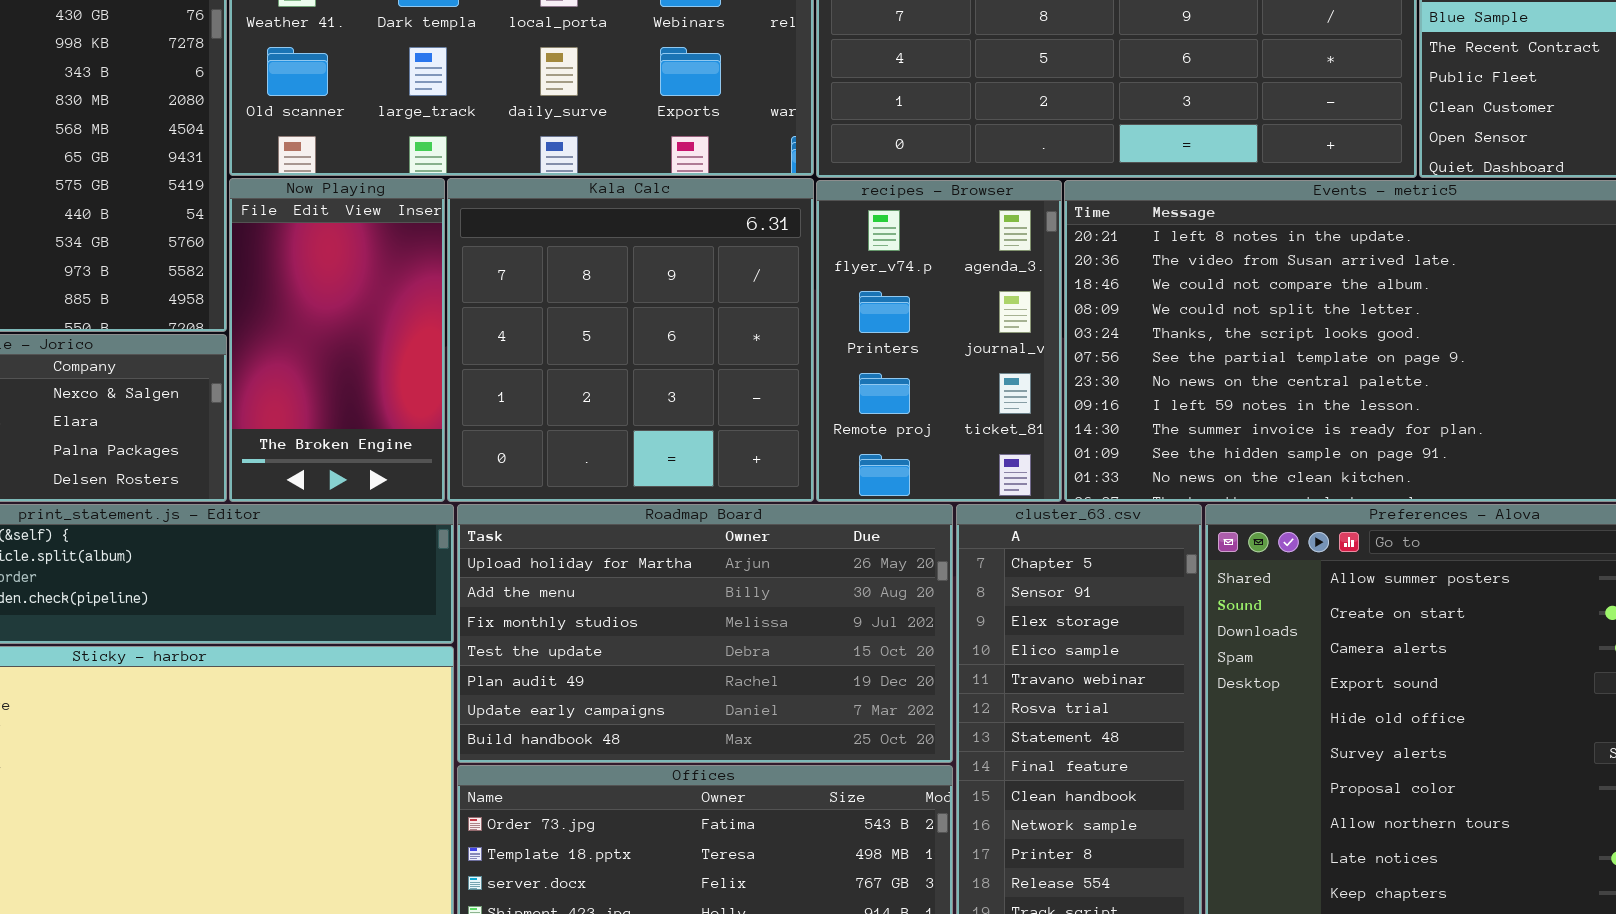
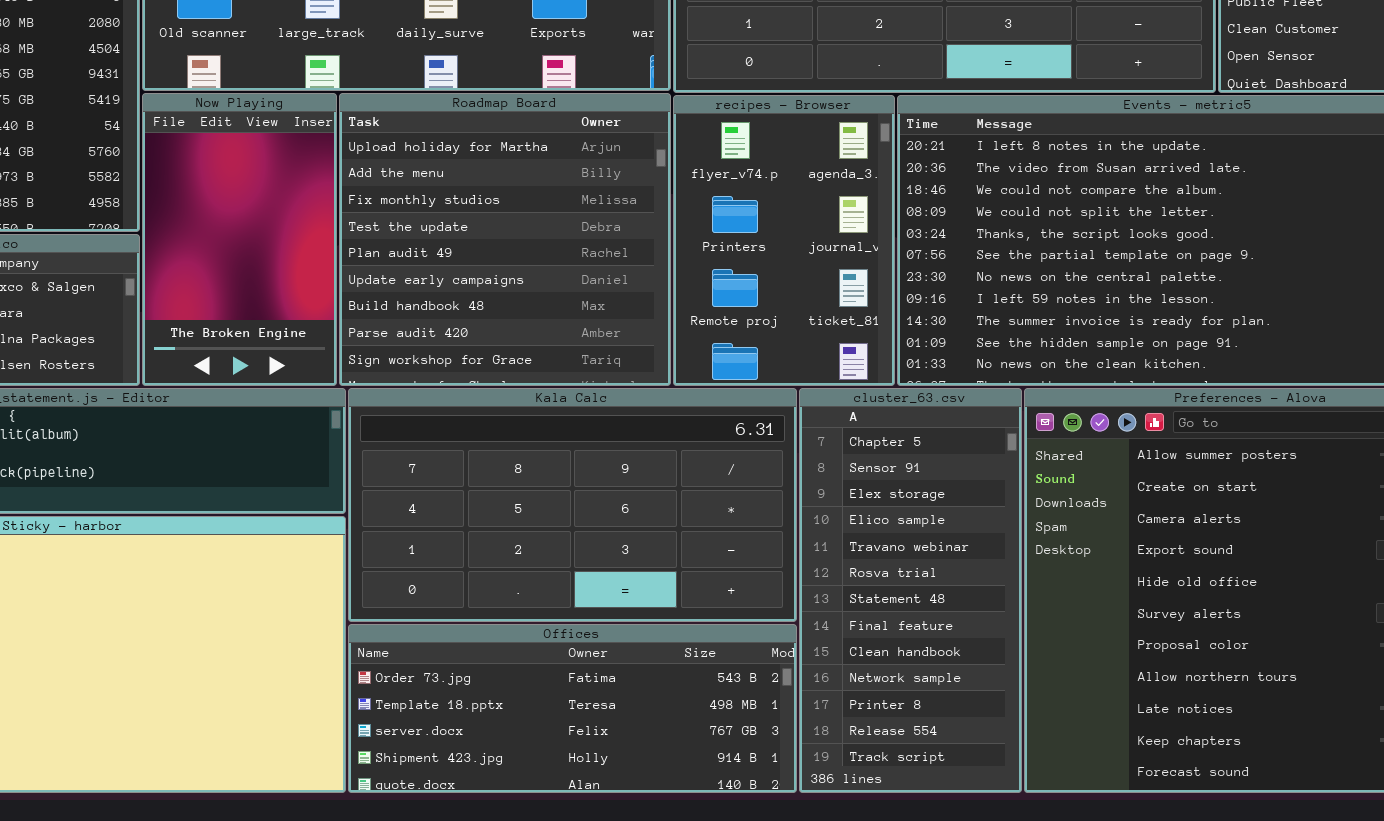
Kala Calc: [447,178,814,502] -> [348,388,797,622], moved, resized
Roadmap Board: [457,504,953,763] -> [339,93,671,386], moved, resized

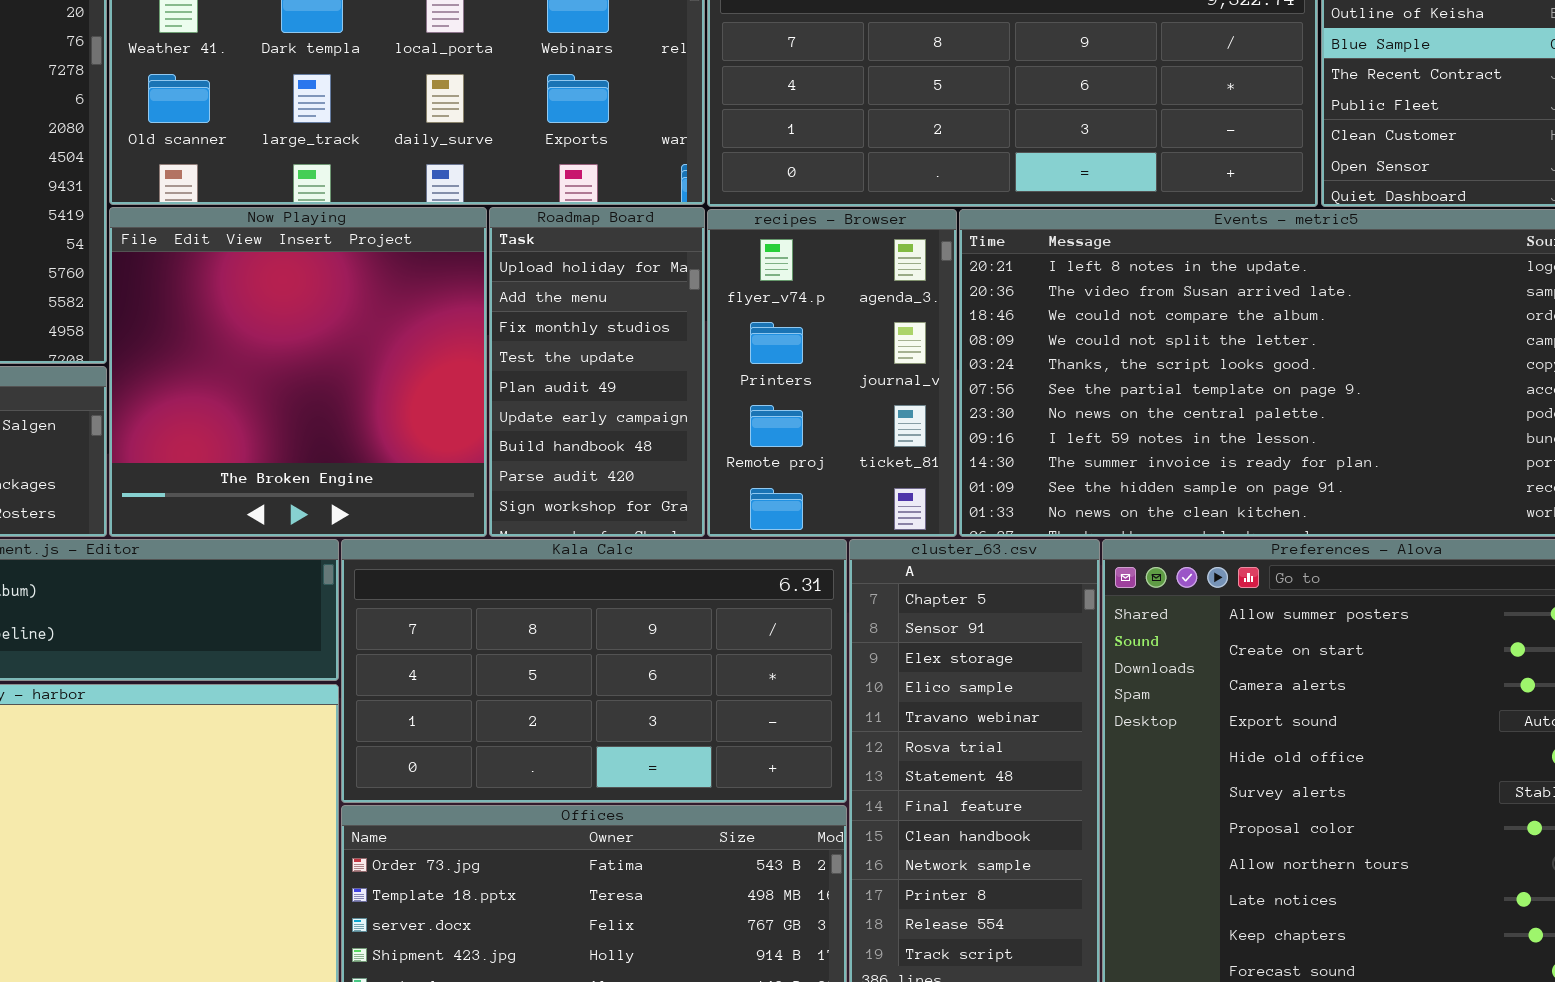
Now Playing: [142,93,337,386] -> [109,207,487,537], resized
Roadmap Board: [339,93,671,386] -> [489,207,705,537], resized

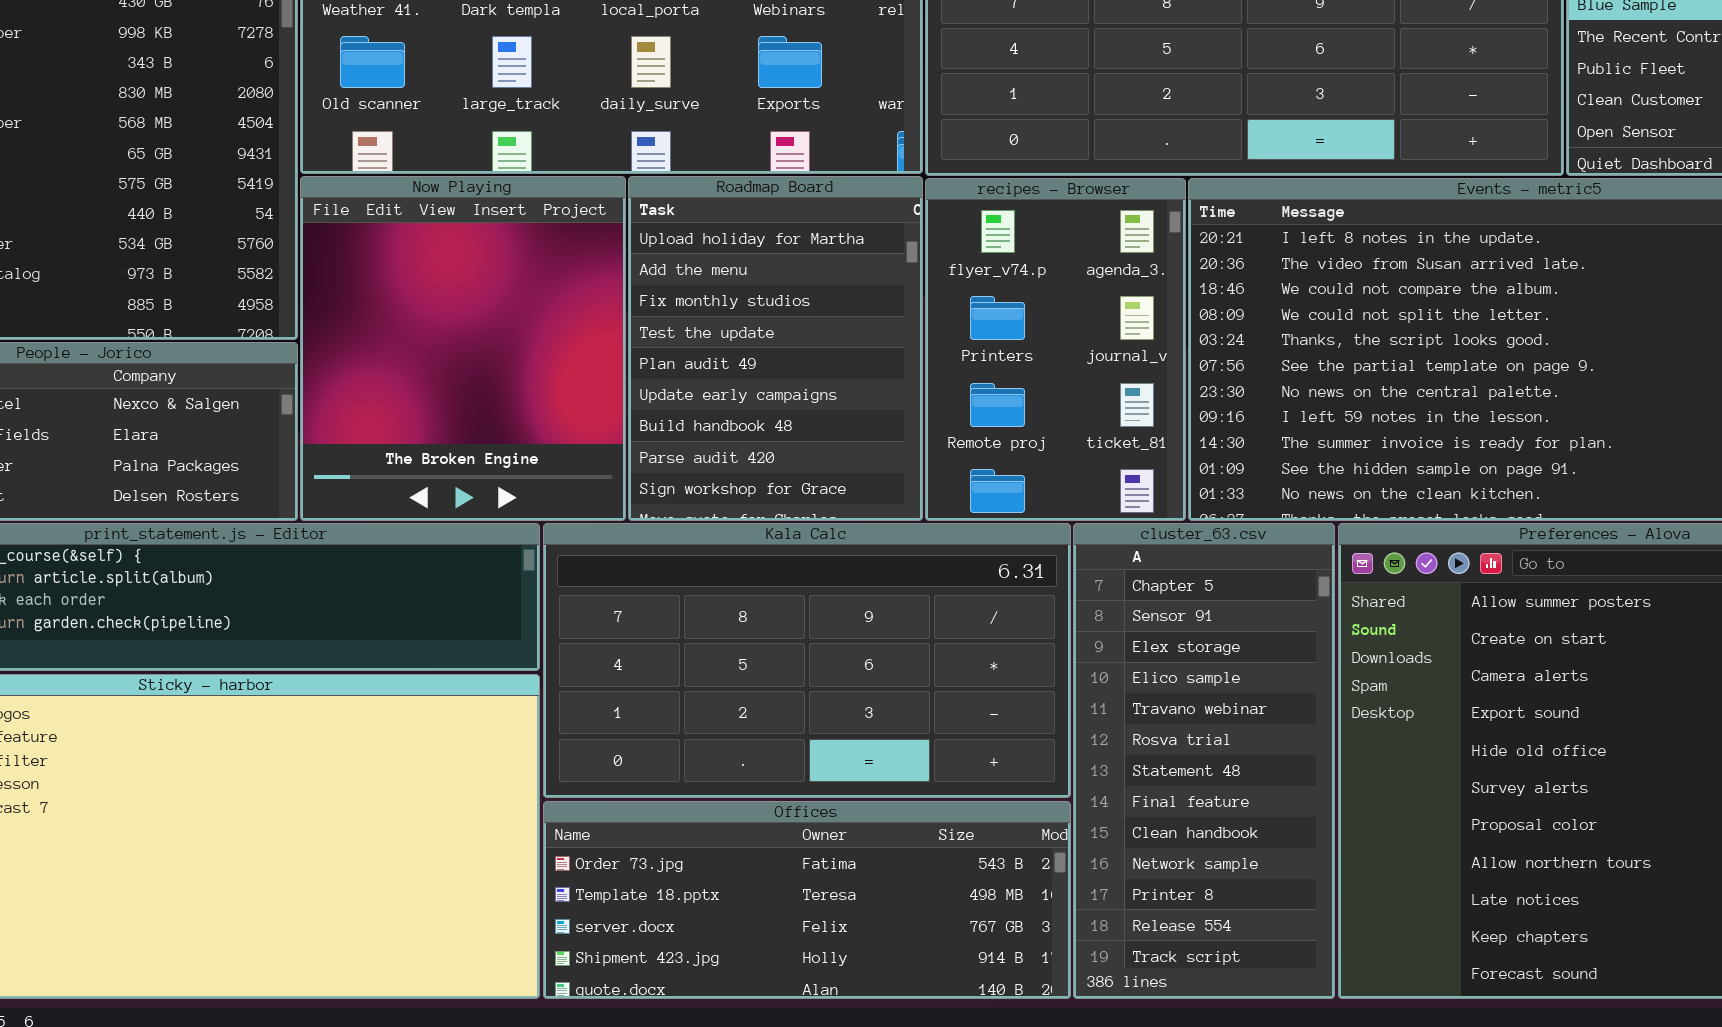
Now Playing: [109,207,487,537] -> [300,176,626,521], resized
Roadmap Board: [489,207,705,537] -> [628,176,923,521], resized

